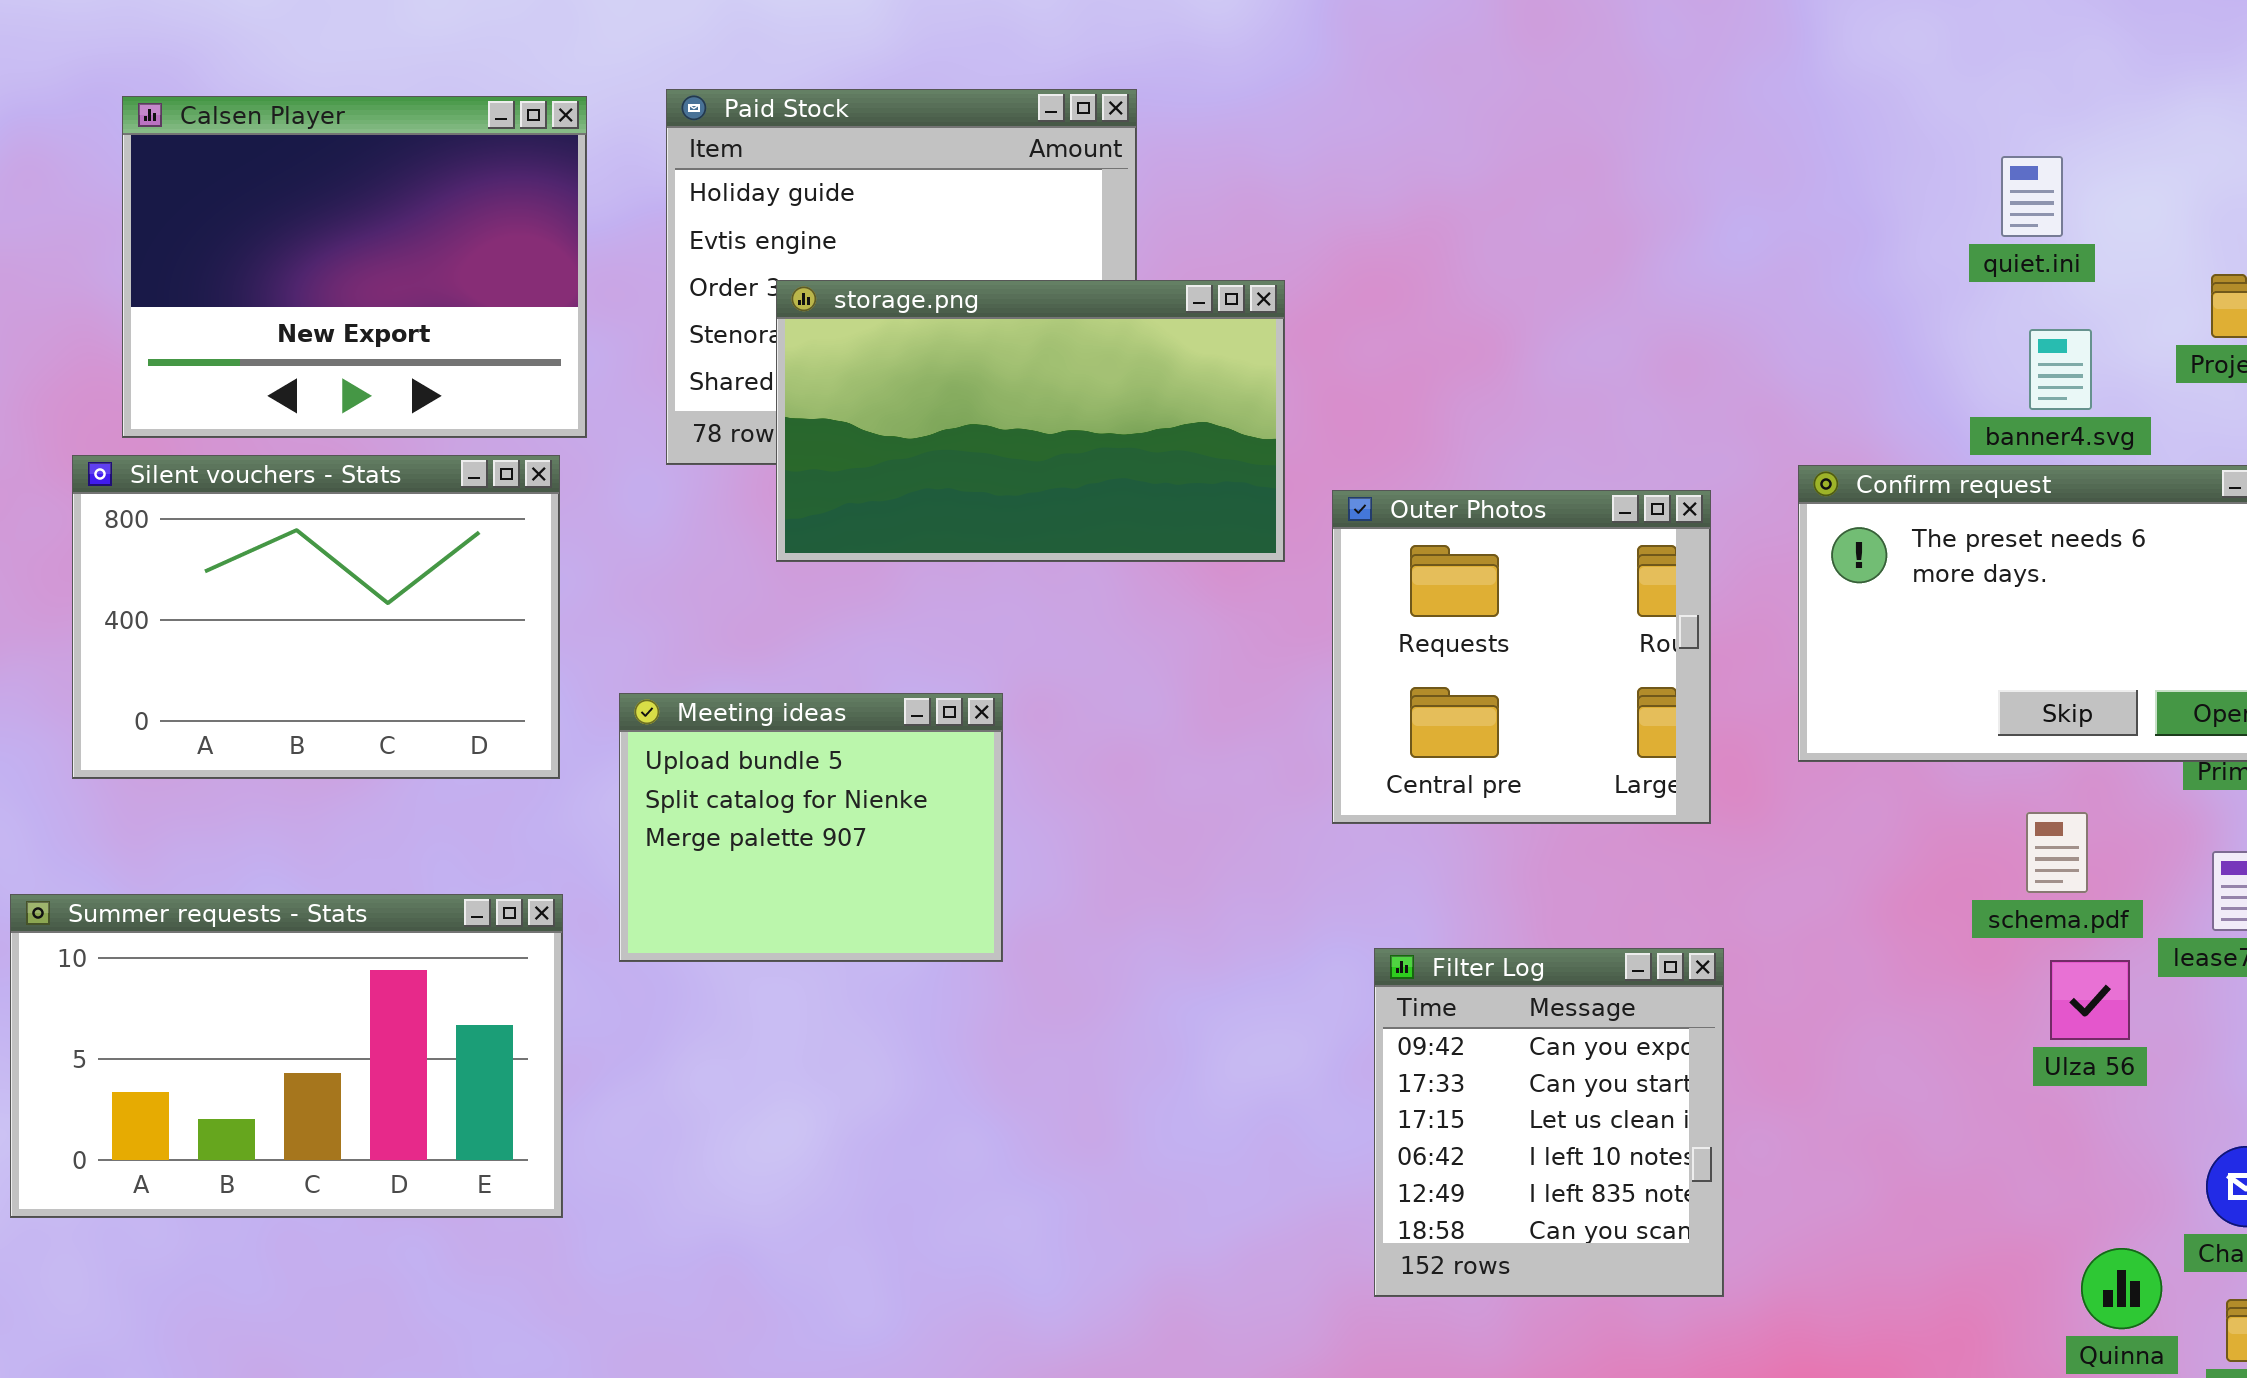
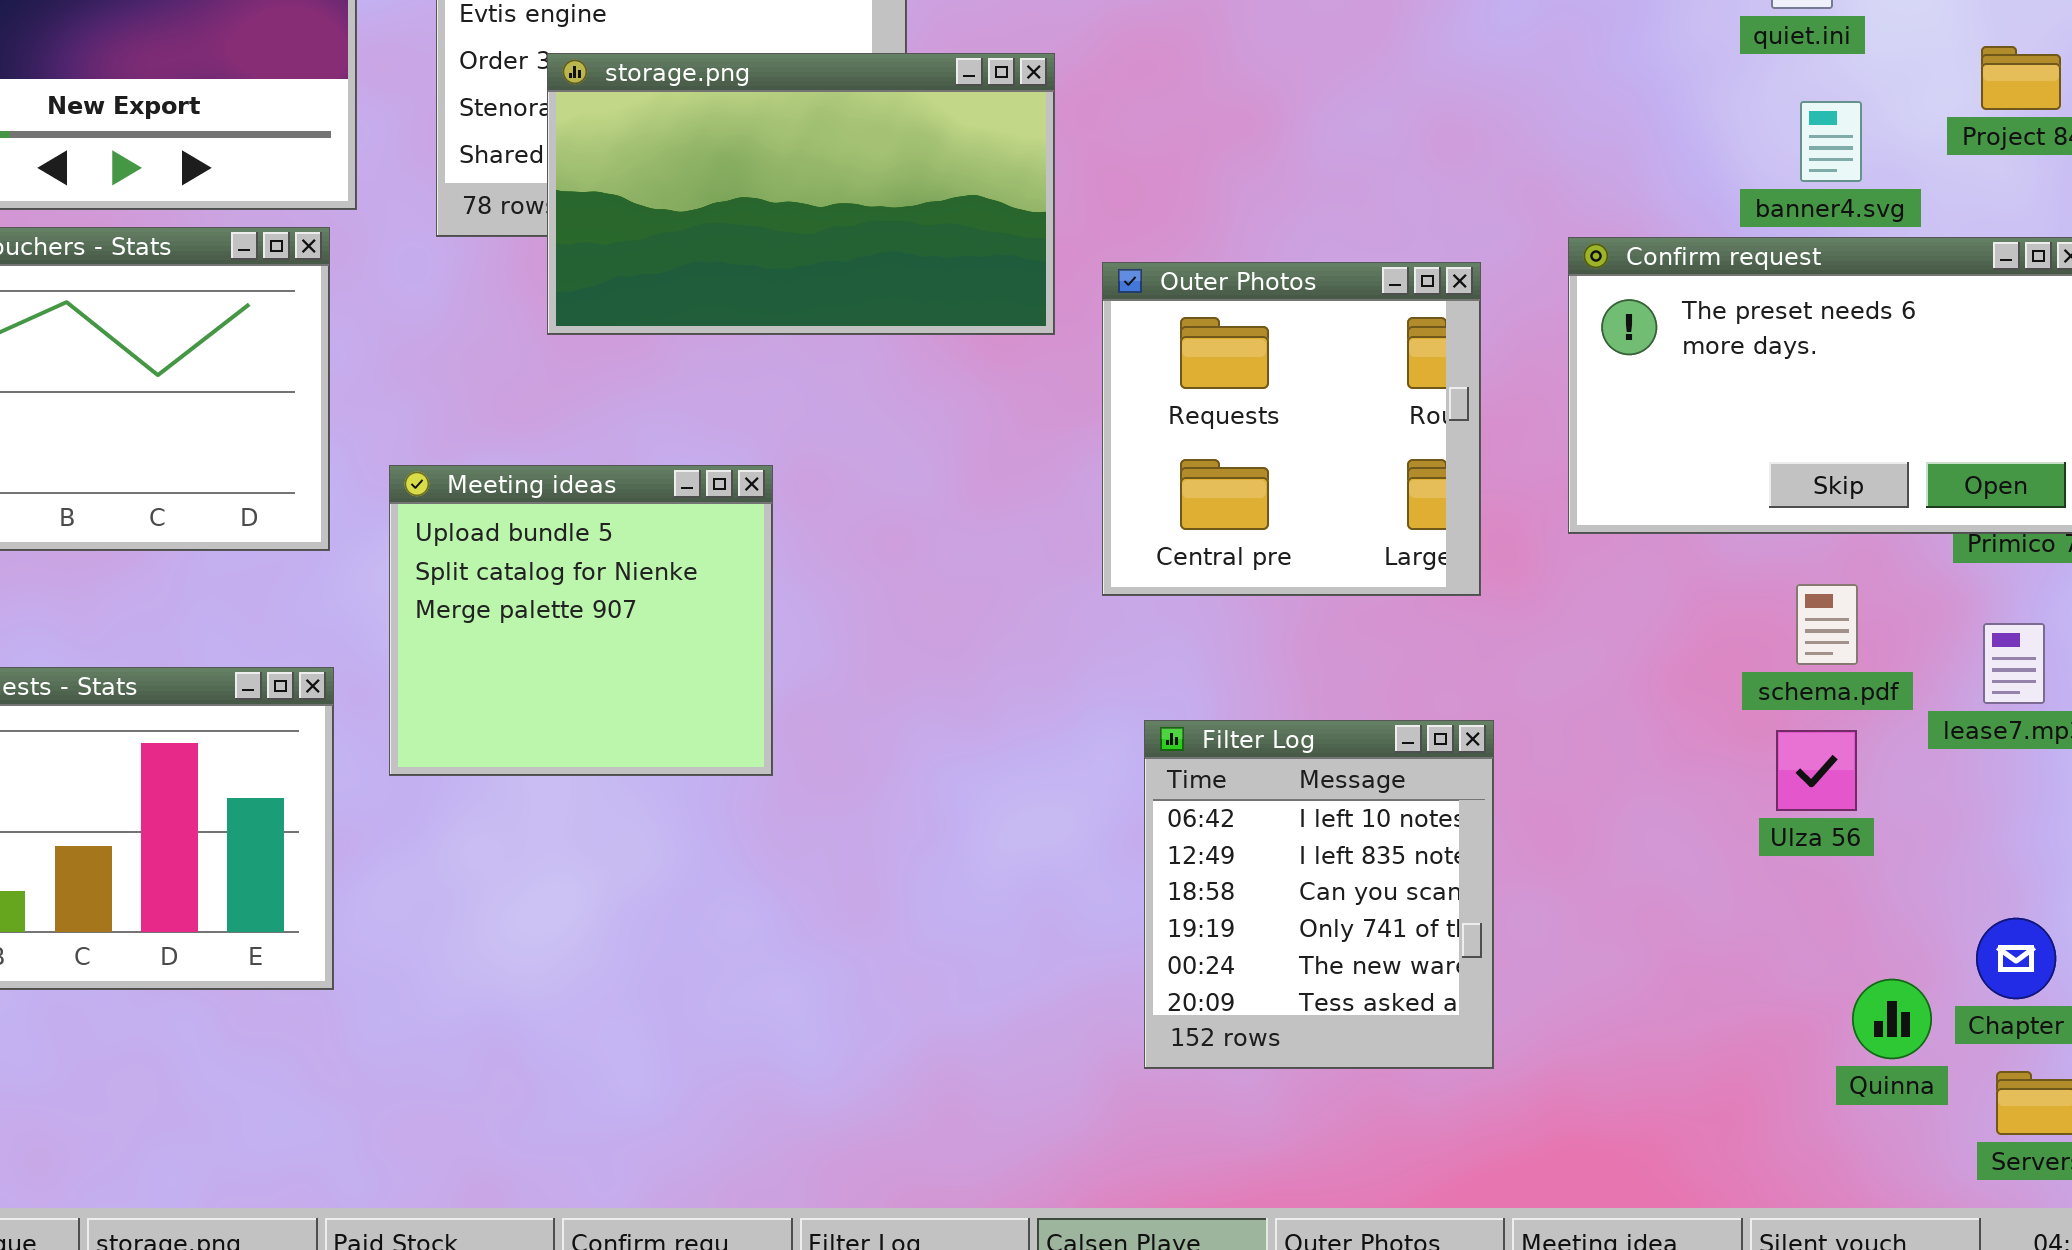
Meeting ideas: [619,693,1003,962] -> [389,465,773,776], resized
Filter Log: [1374,948,1724,1297] -> [1144,720,1494,1069], scrolled down 3 rows
Ulza 56: [2050,960,2130,1040] -> [1776,730,1857,811], moved
Quinna: [2081,1248,2162,1329] -> [1852,979,1932,1059], moved

